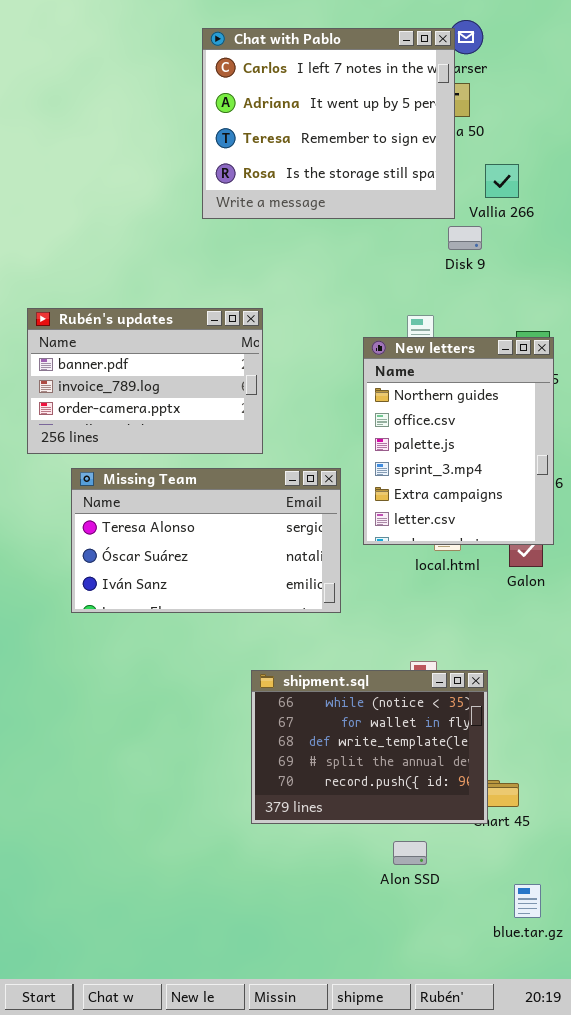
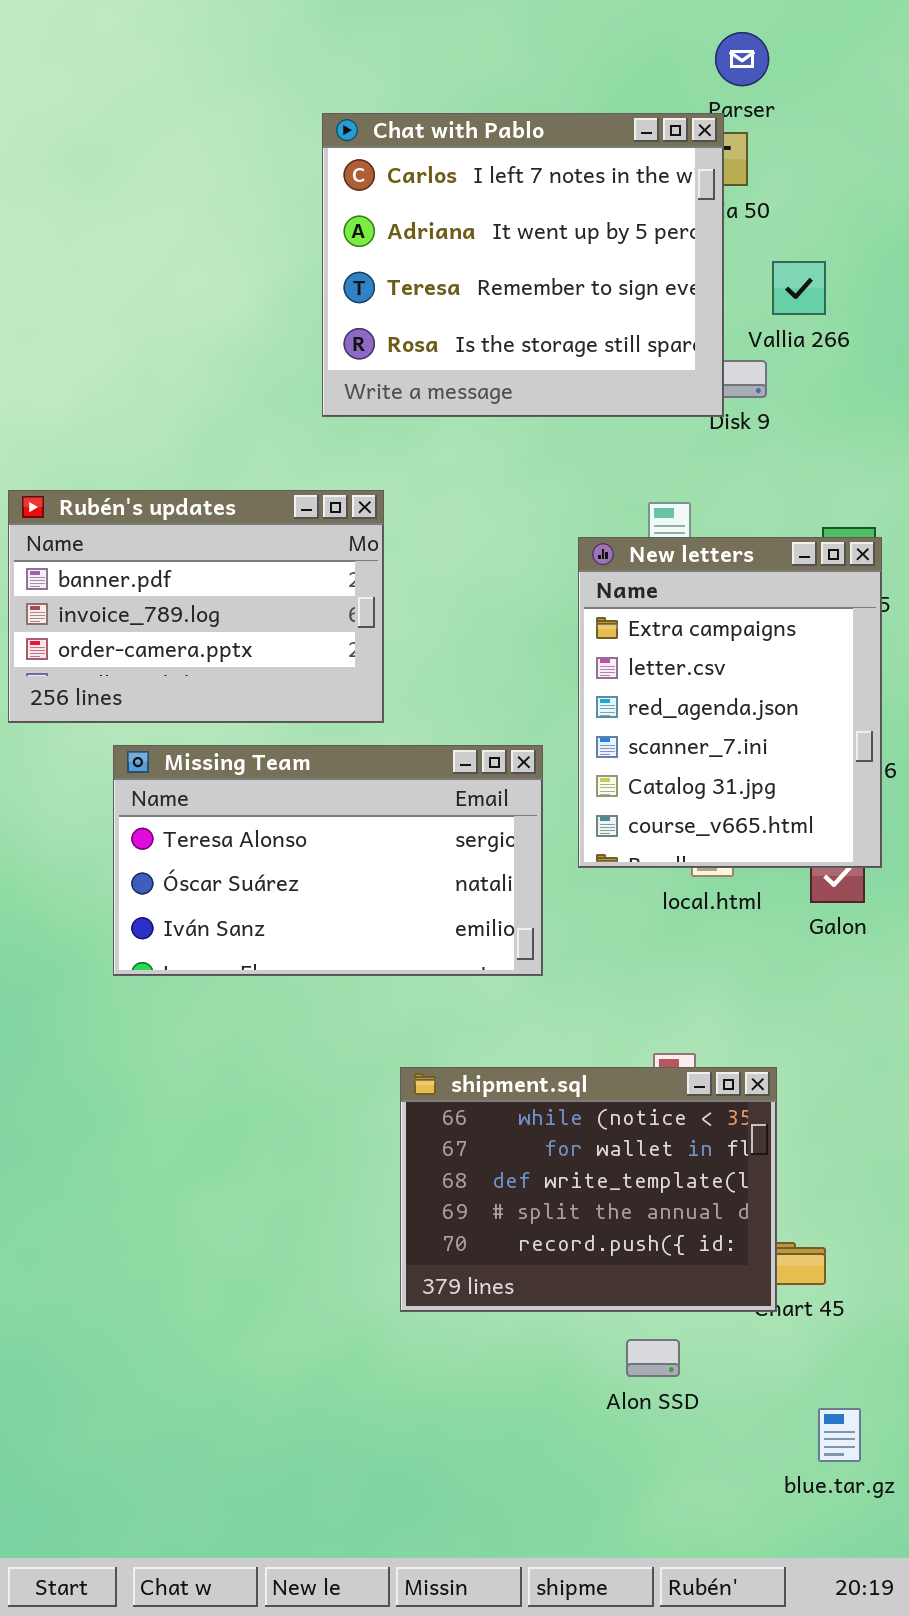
Chat with Pablo: [202,28,455,219] -> [322,113,724,417], moved
Rubén's updates: [27,308,263,454] -> [8,490,384,723], moved
New letters: [363,337,554,545] -> [578,537,882,868], scrolled down 4 rows

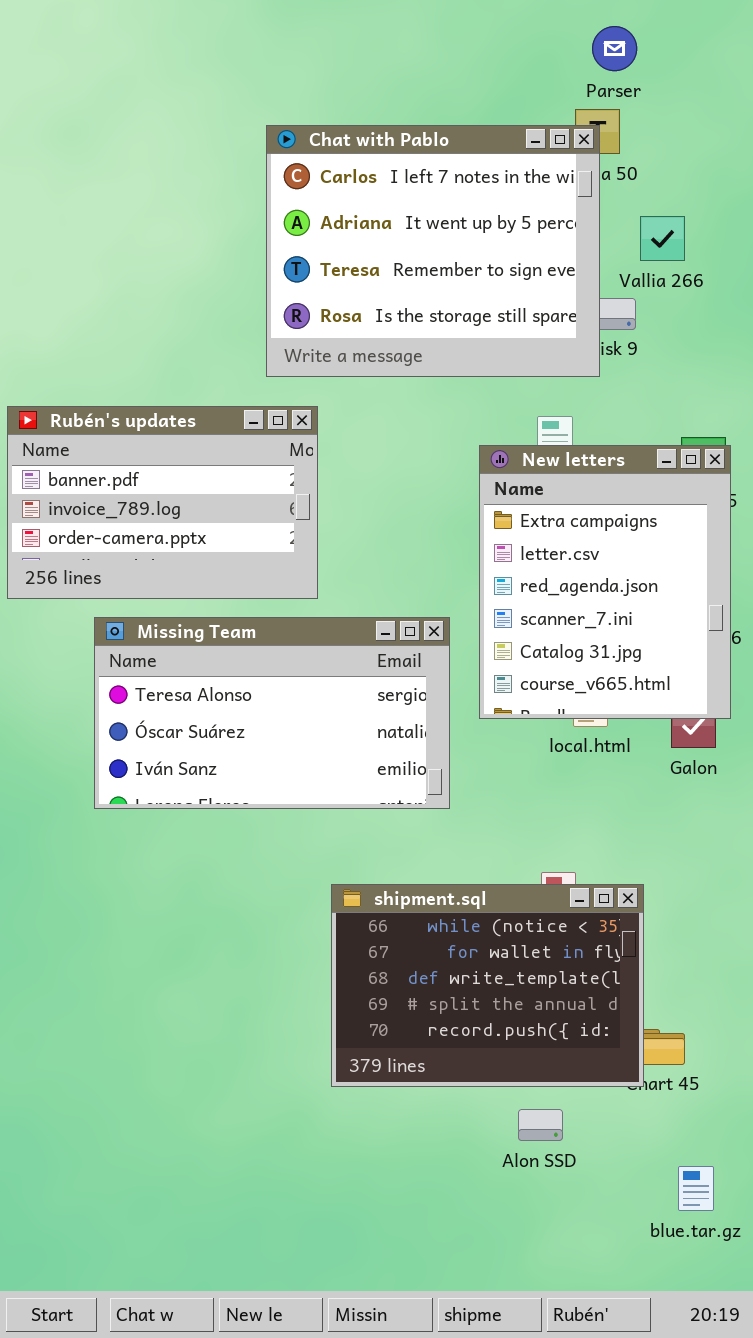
Chat with Pablo: [322,113,724,417] -> [266,125,600,377], moved

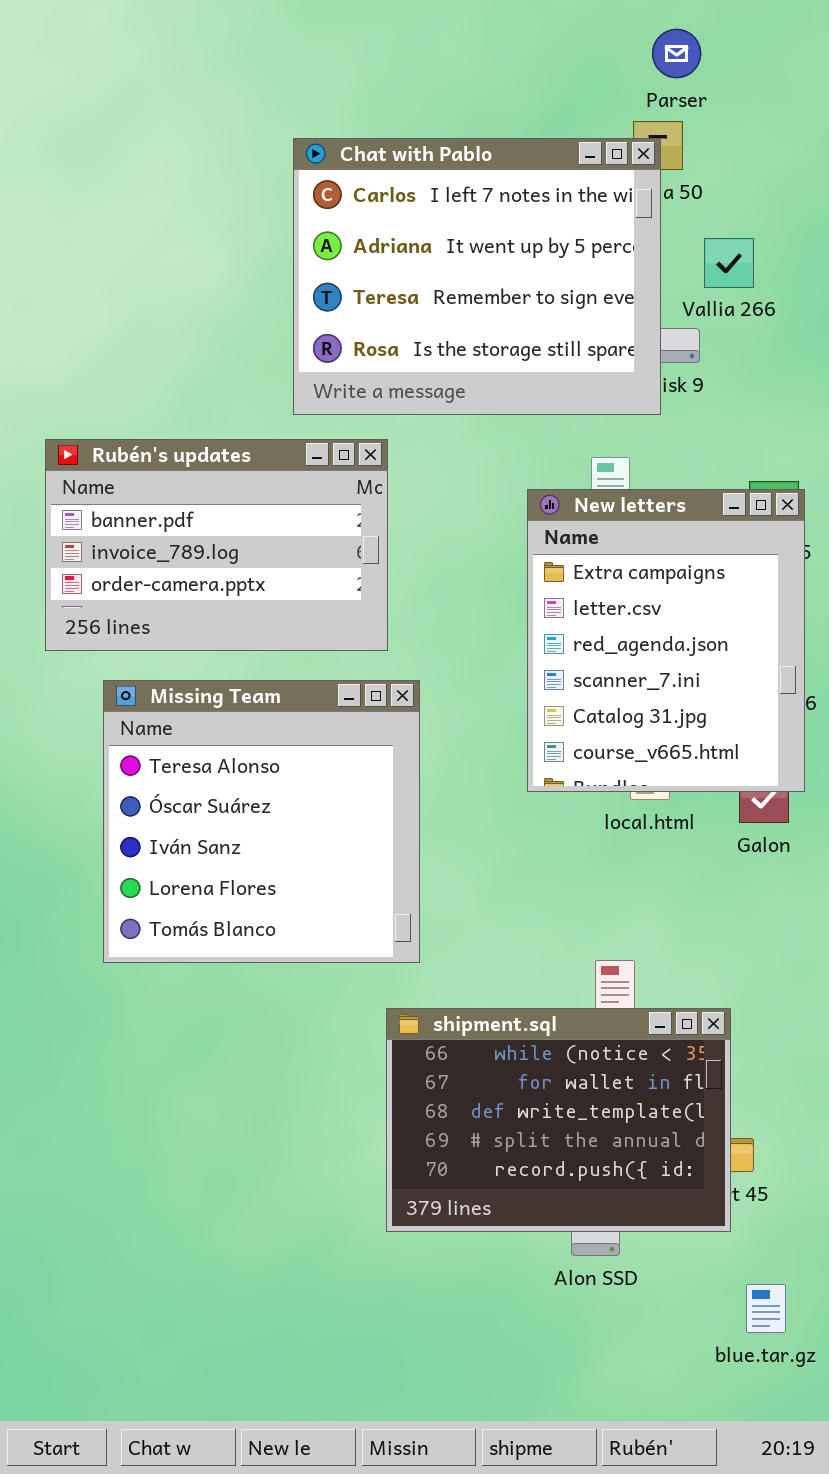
Rubén's updates: [7,406,318,599] -> [45,439,388,651], moved
Missing Team: [94,617,450,809] -> [103,680,420,963], resized
shipment.sql: [331,884,644,1087] -> [386,1008,731,1232], moved

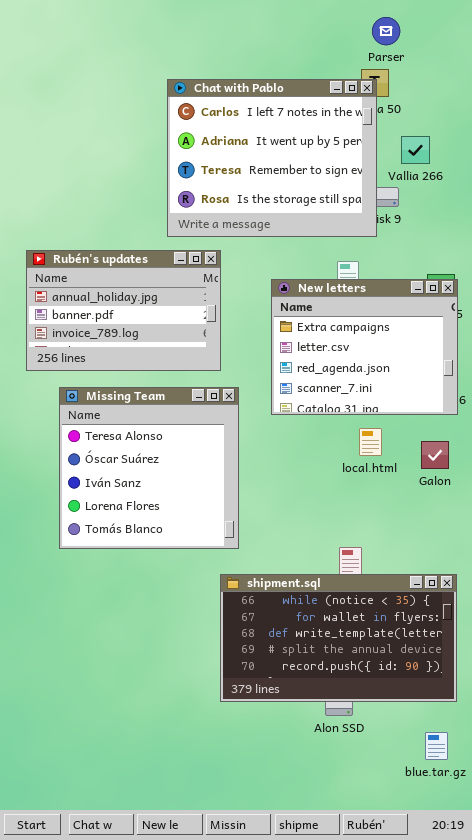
Rubén's updates: [45,439,388,651] -> [26,250,221,371], scrolled up 1 row
New letters: [527,489,805,792] -> [271,279,458,415], resized
shipment.sql: [386,1008,731,1232] -> [220,574,457,702], resized

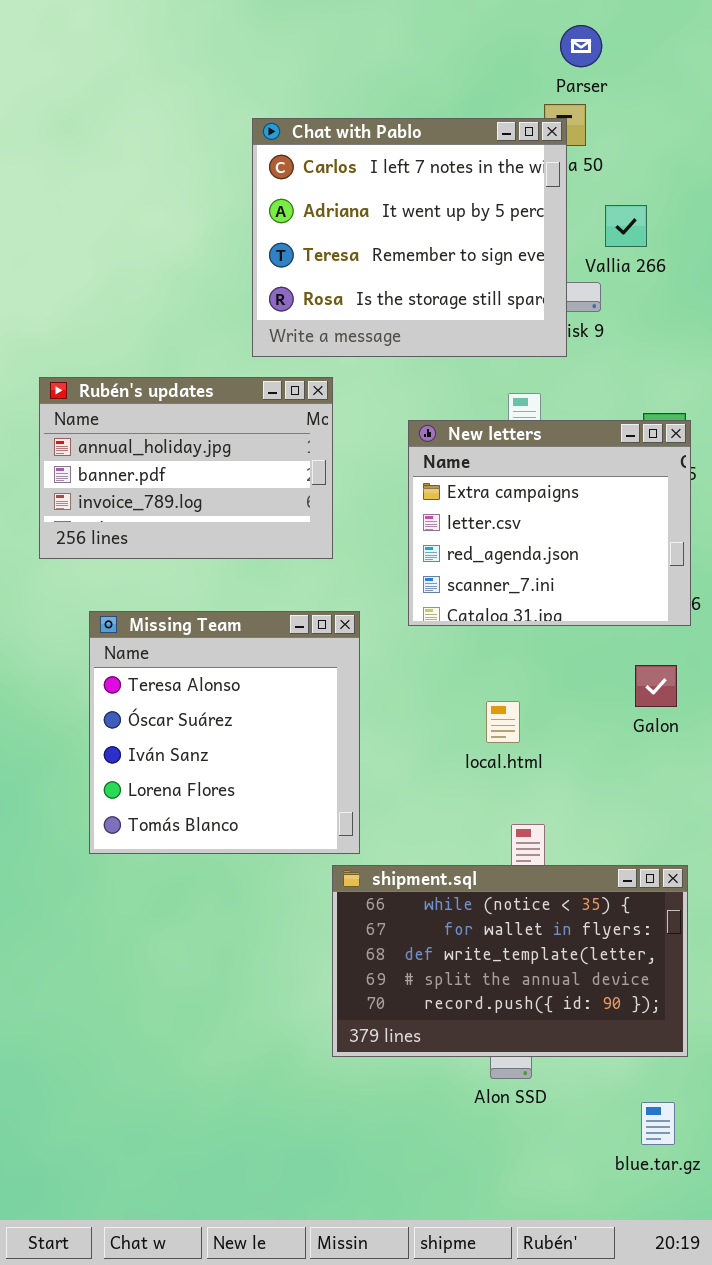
Missing Team: [59,387,239,549] -> [89,611,360,854], moved
local.html: [359,428,382,456] -> [486,701,520,743], moved

